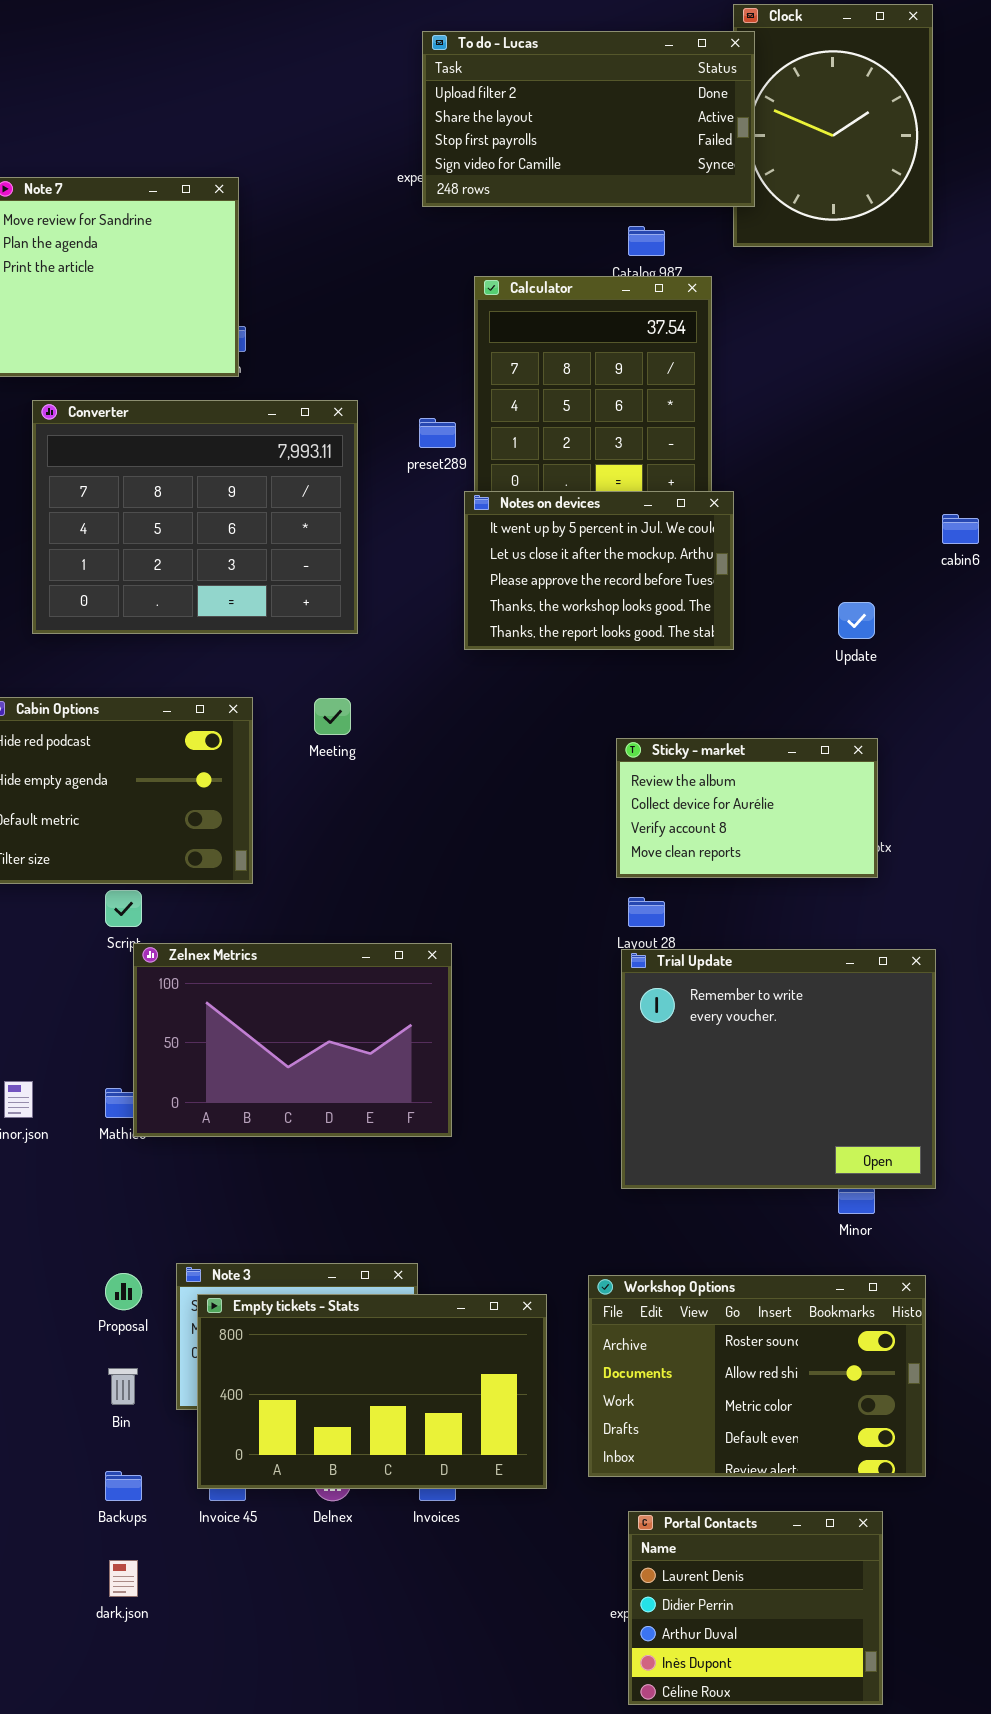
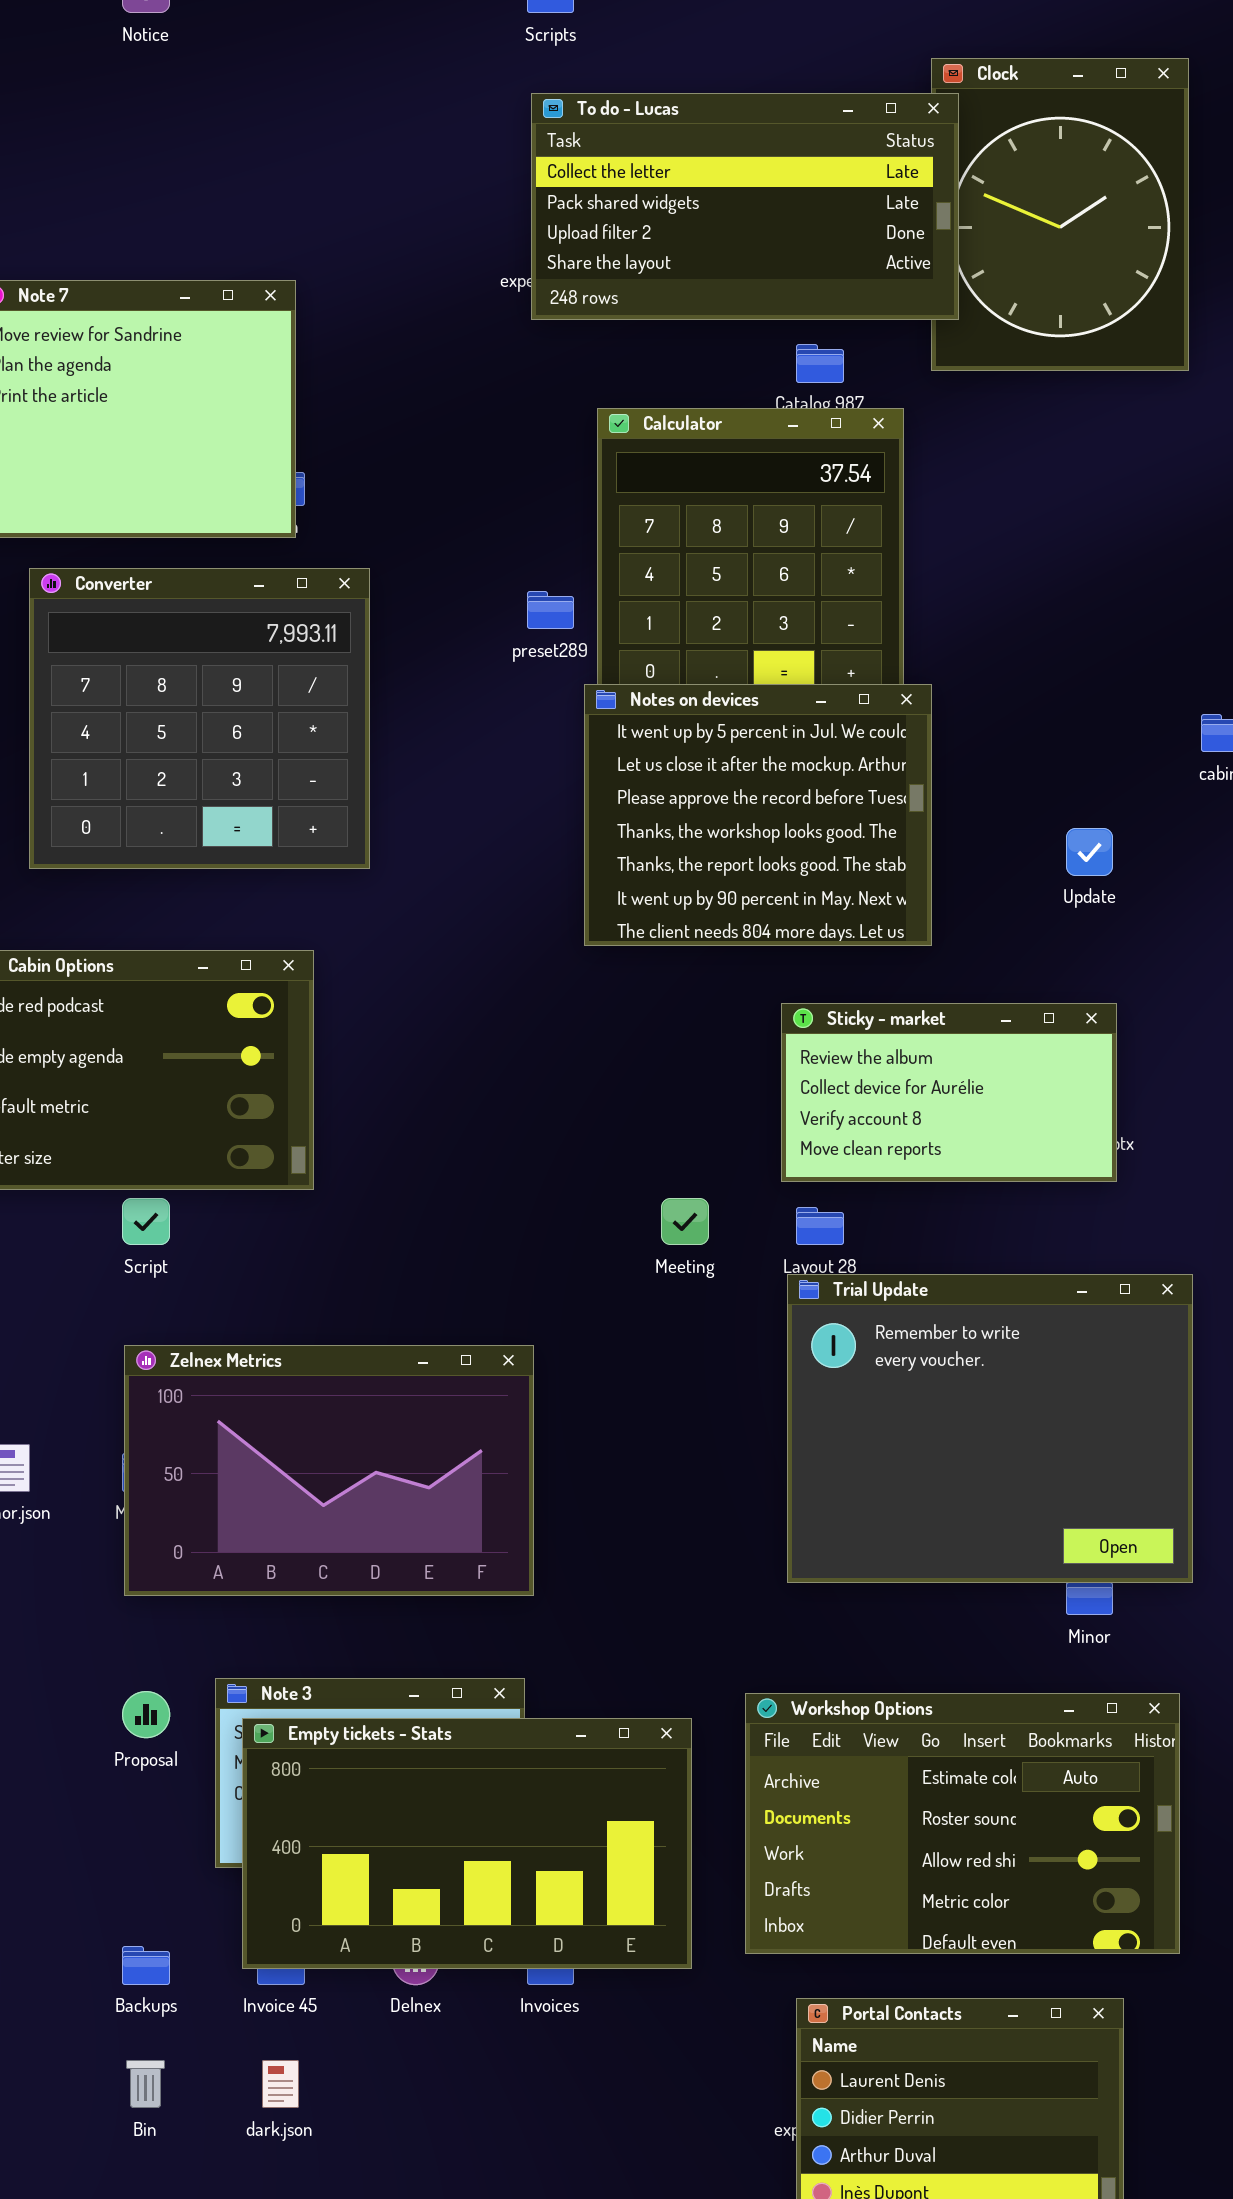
To do - Lucas: [422,31,755,207] -> [531,93,959,320], scrolled up 2 rows
Converter: [32,400,358,634] -> [29,568,370,869], resized
Notes on devices: [464,491,734,650] -> [584,684,932,946], resized
Meeting: [314,698,351,735] -> [661,1198,709,1245], moved
Zelnex Metrics: [133,943,452,1137] -> [124,1345,534,1596], moved
Workshop Options: [588,1275,926,1477] -> [745,1693,1180,1954], scrolled up 1 row
Bin: [108,1368,138,1405] -> [126,2060,165,2108], moved
dark.json: [109,1560,138,1597] -> [262,2060,299,2108], moved

